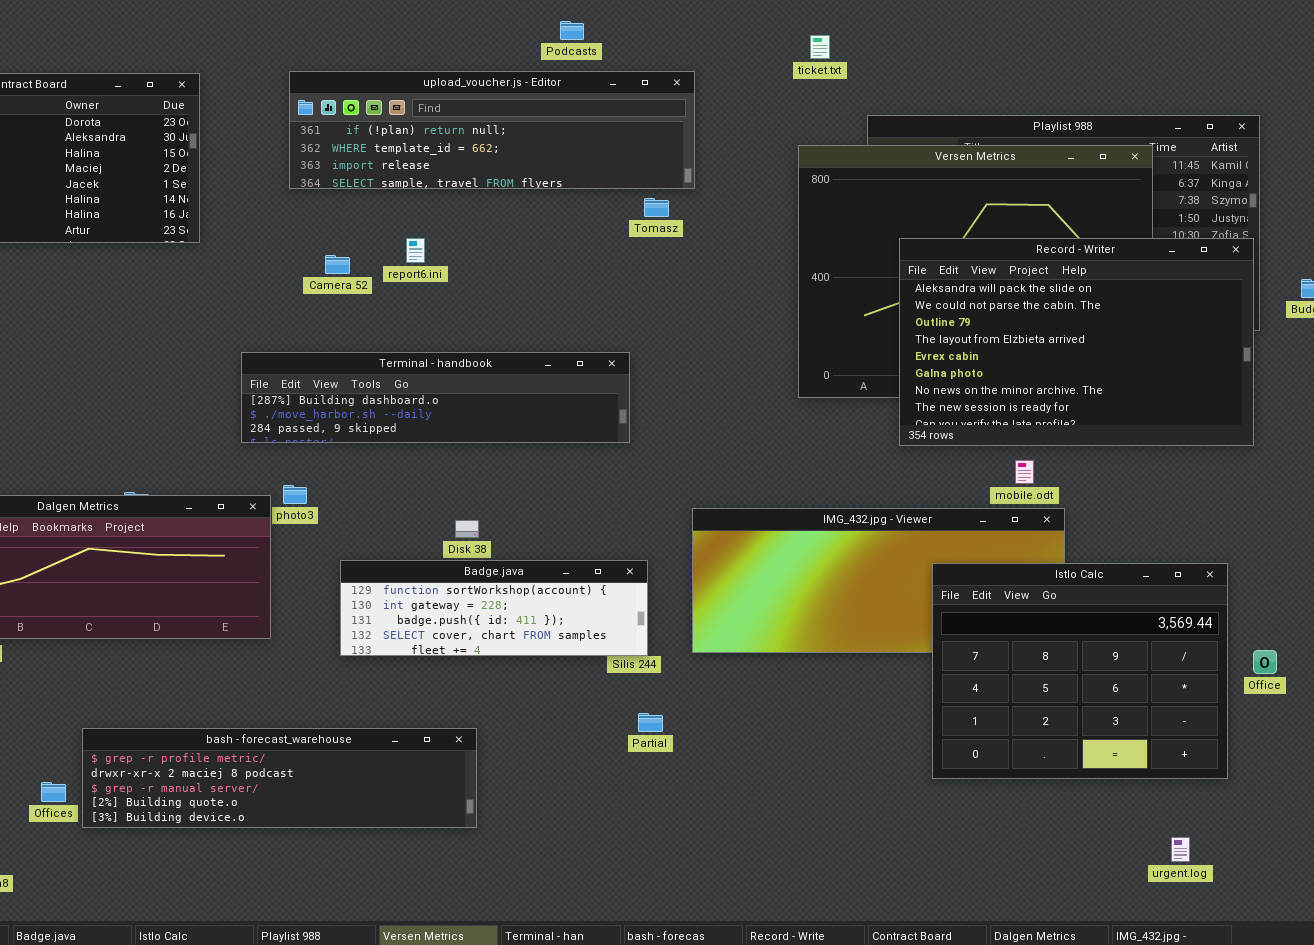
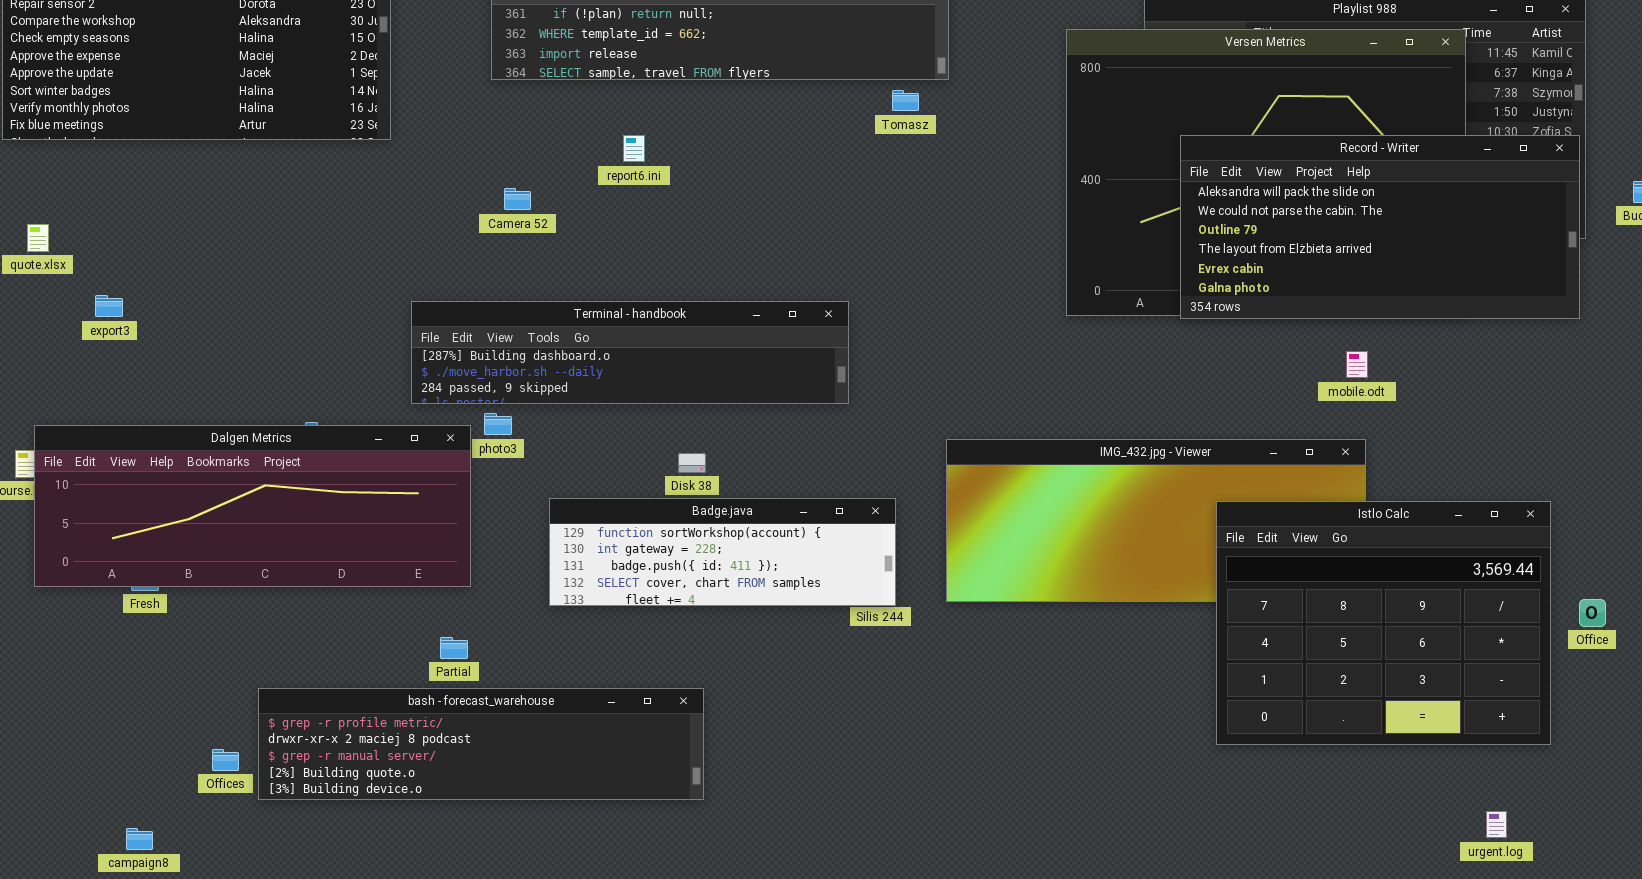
Record - Writer: [899,238,1254,446] -> [1180,135,1580,319], resized
Camera 52: [325,255,350,274] -> [504,188,531,210], moved
Terminal - handbook: [241,352,630,443] -> [411,301,849,404], moved
mobile.odt: [1015,460,1034,484] -> [1346,351,1368,378], moved
Partial: [638,713,663,732] -> [440,637,468,659], moved

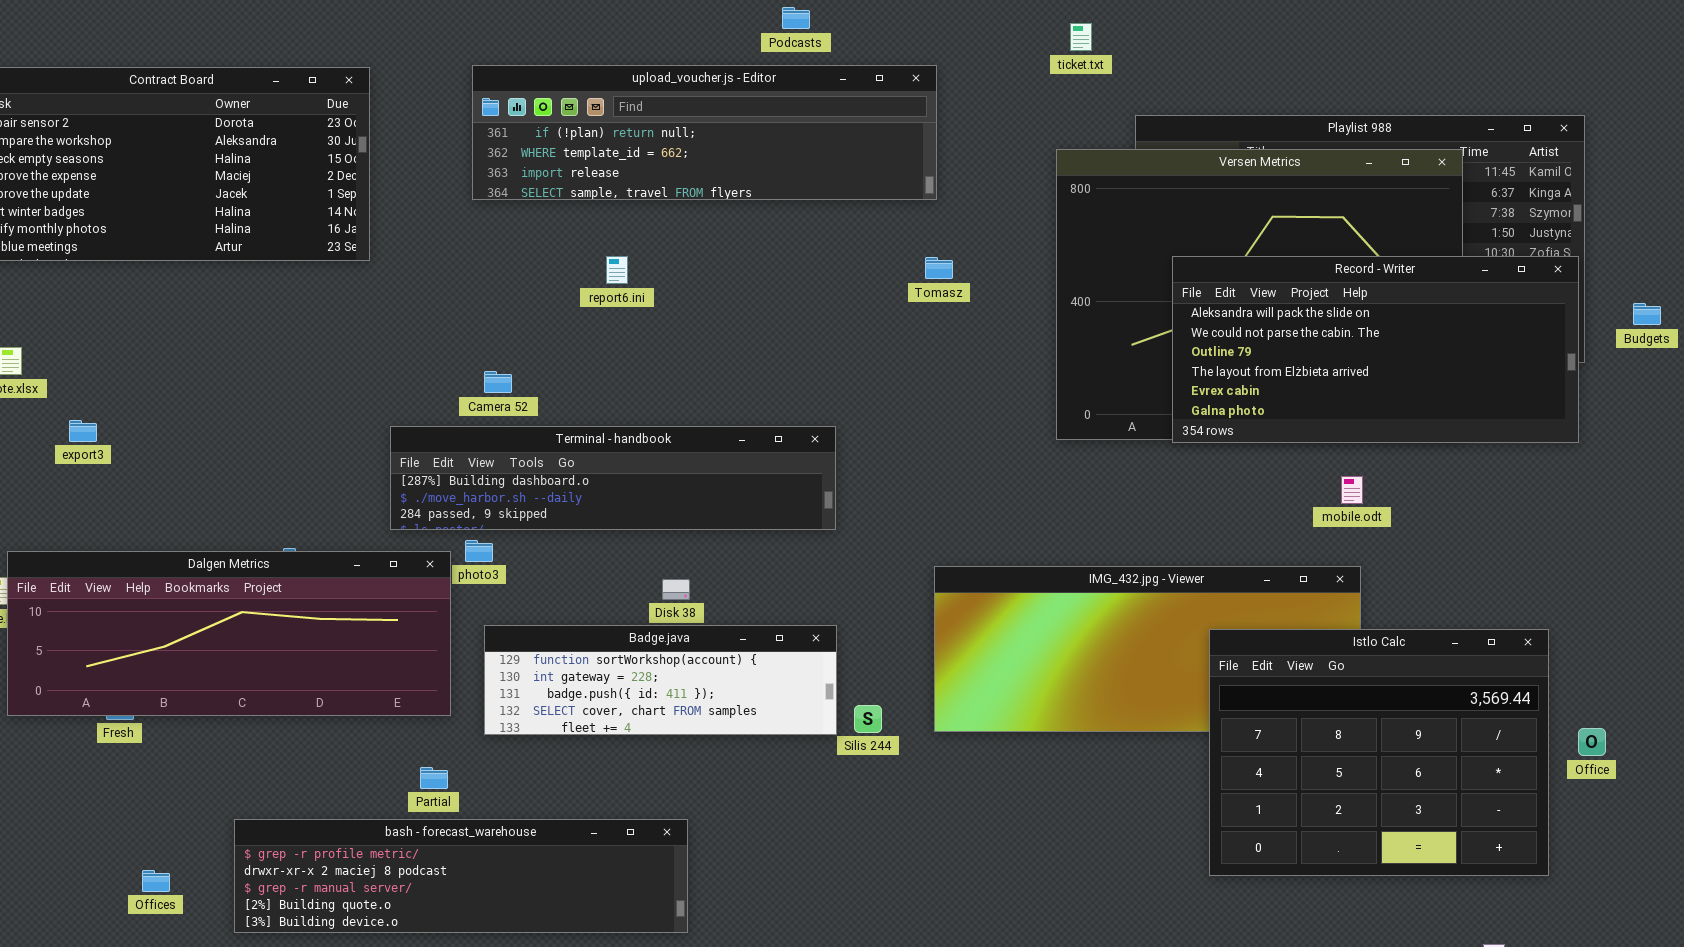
Tomasz: [892,90,919,111] -> [925,257,953,279], moved
Camera 52: [504,188,531,210] -> [484,371,512,393], moved
Badge.java: [549,498,896,606] -> [484,625,837,735], moved
Offices: [212,749,239,771] -> [142,870,170,892], moved

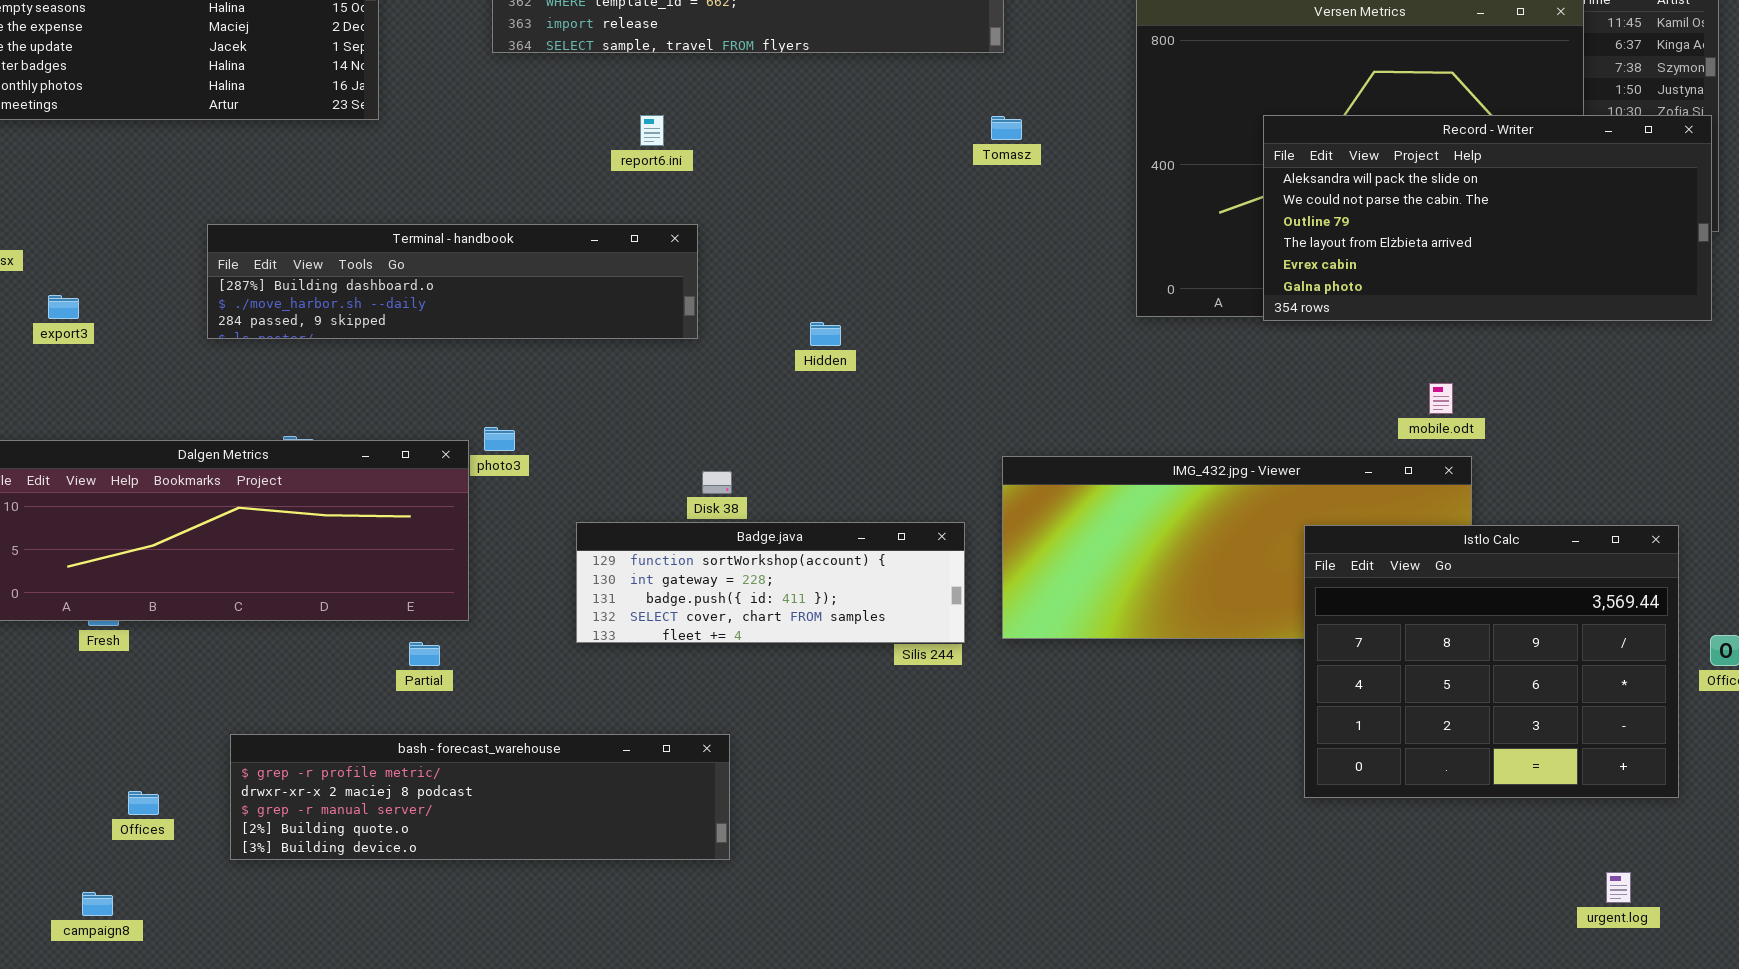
Terminal - handbook: [390,426,836,530] -> [207,224,698,339], moved
mobile.odt: [1341,476,1363,504] -> [1429,383,1453,414], moved
Badge.java: [484,625,837,735] -> [576,522,965,643], moved
Partial: [420,767,448,789] -> [409,642,440,666], moved

